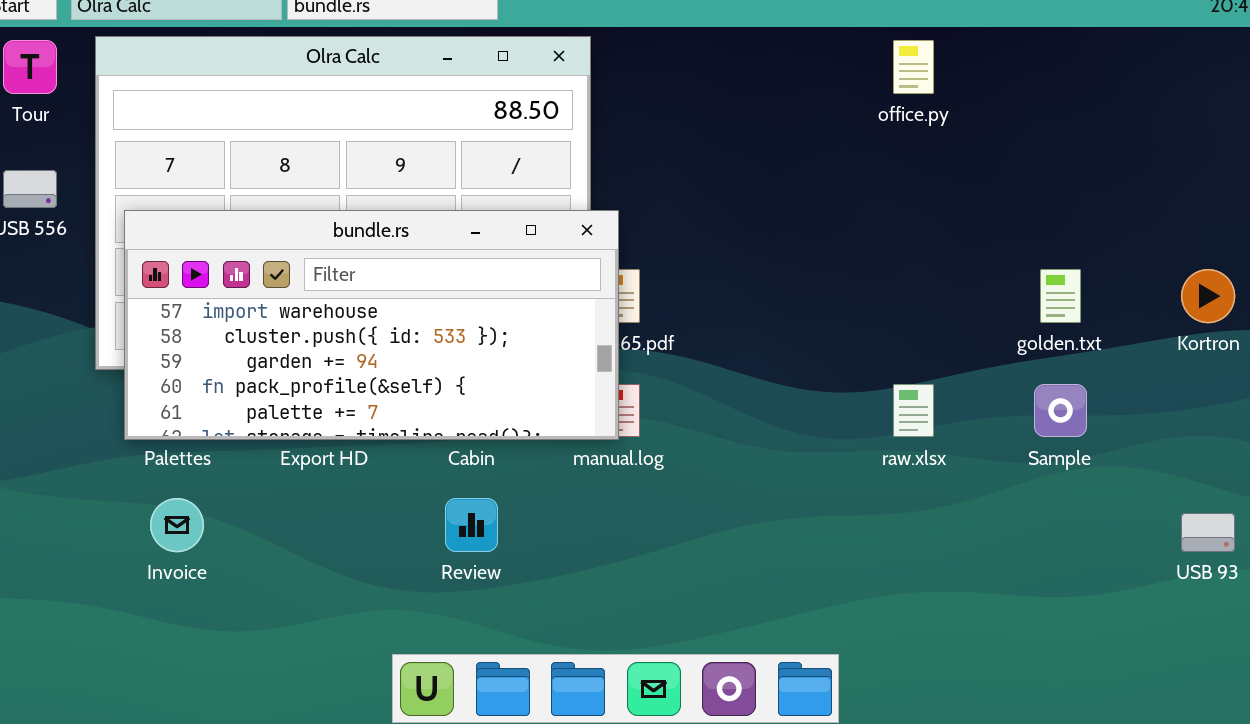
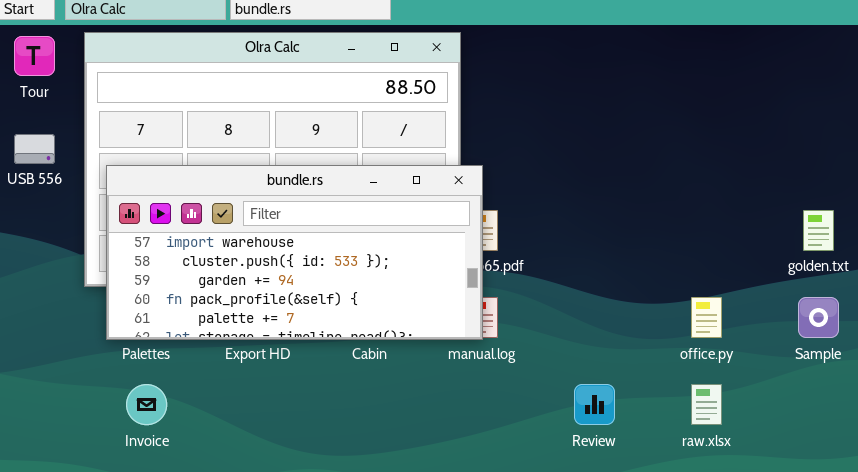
office.py: [893,40,934,94] -> [691,297,722,338], moved
raw.xlsx: [893,384,934,437] -> [691,384,722,425], moved
Review: [445,498,498,552] -> [574,384,615,425], moved

